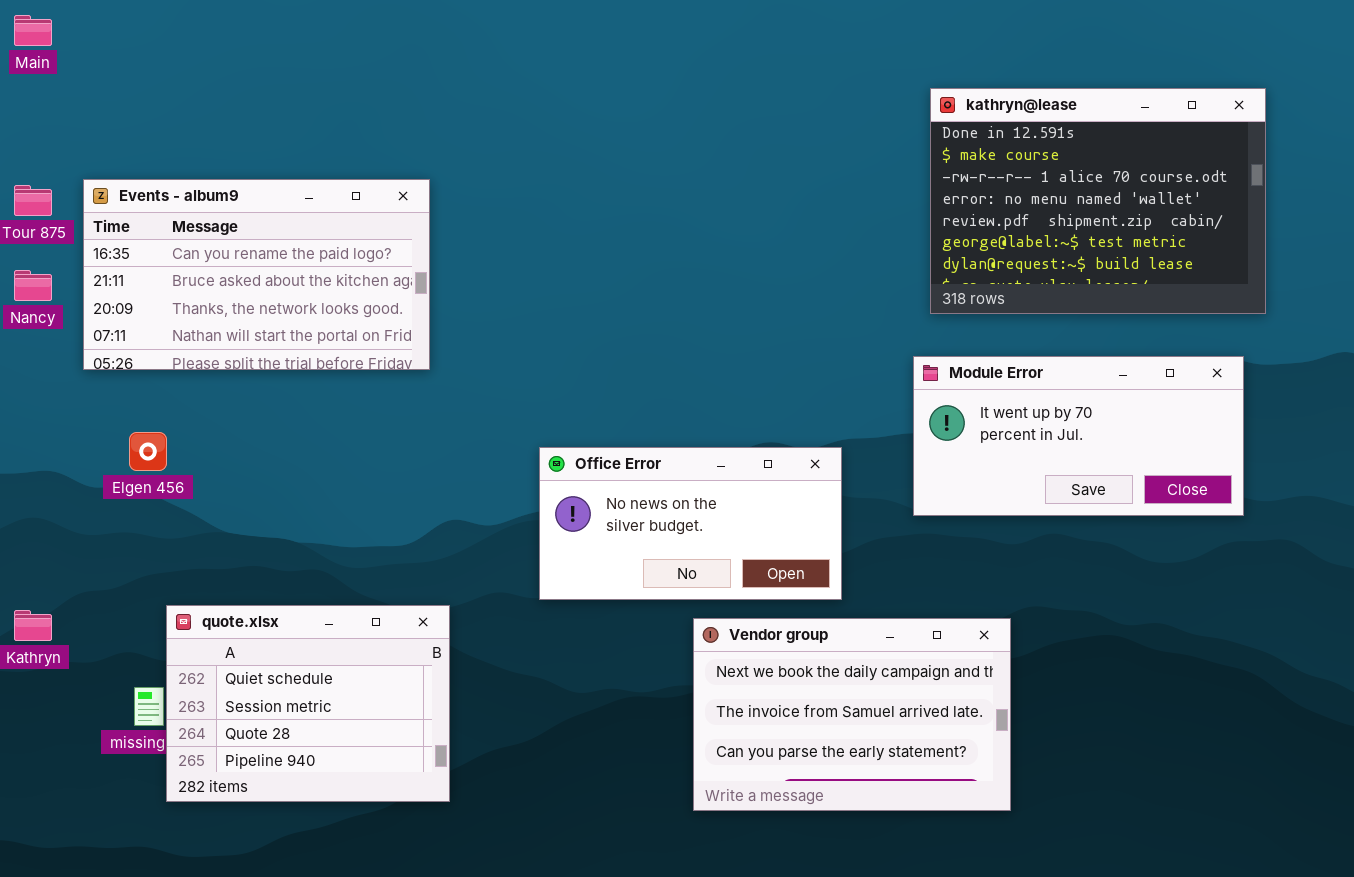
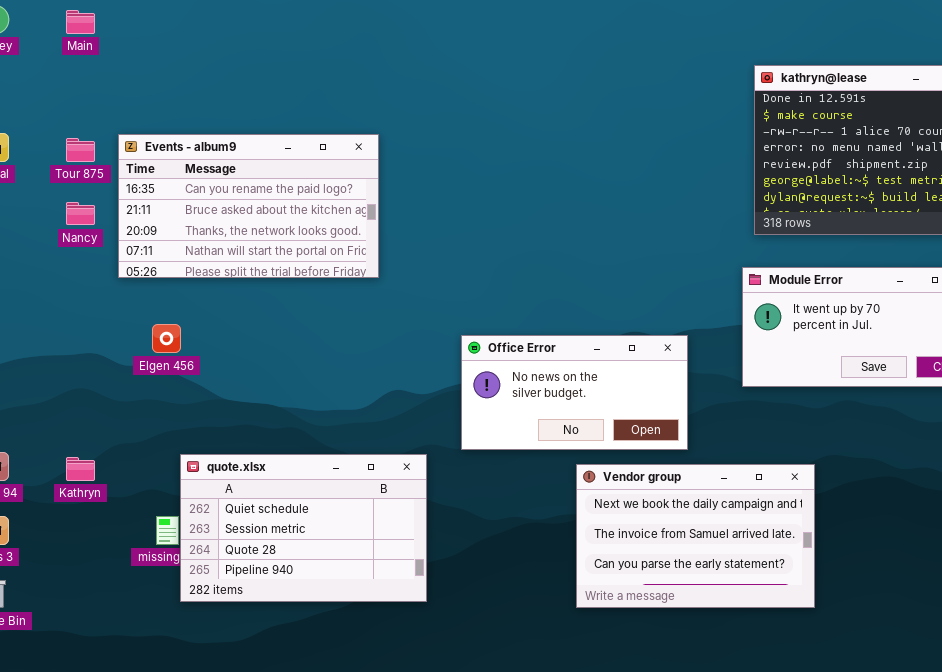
quote.xlsx: [166,605,450,802] -> [180,454,427,602], resized

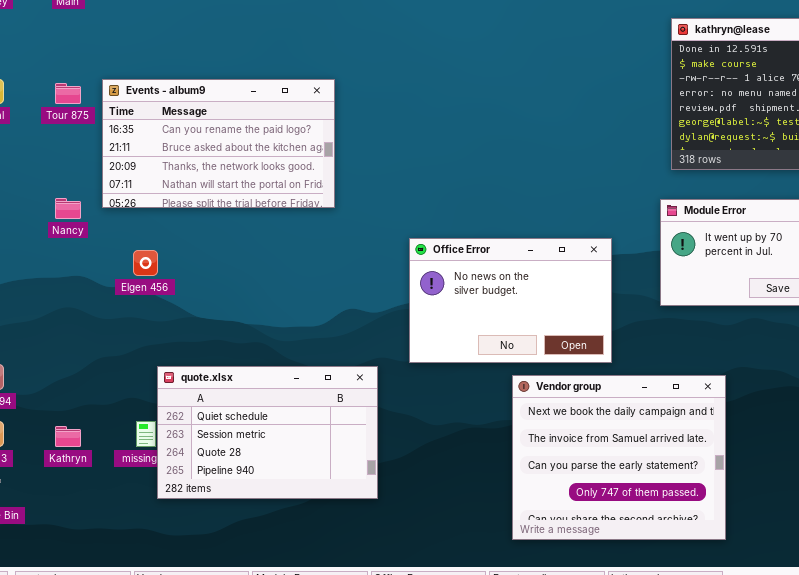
Nancy: [66,202,95,225] -> [55,198,81,219], moved
Office Error: [461,335,688,450] -> [409,238,612,363], resized
Kathryn: [66,457,95,481] -> [55,426,81,447], moved
Vendor group: [576,464,815,608] -> [512,375,726,540], resized

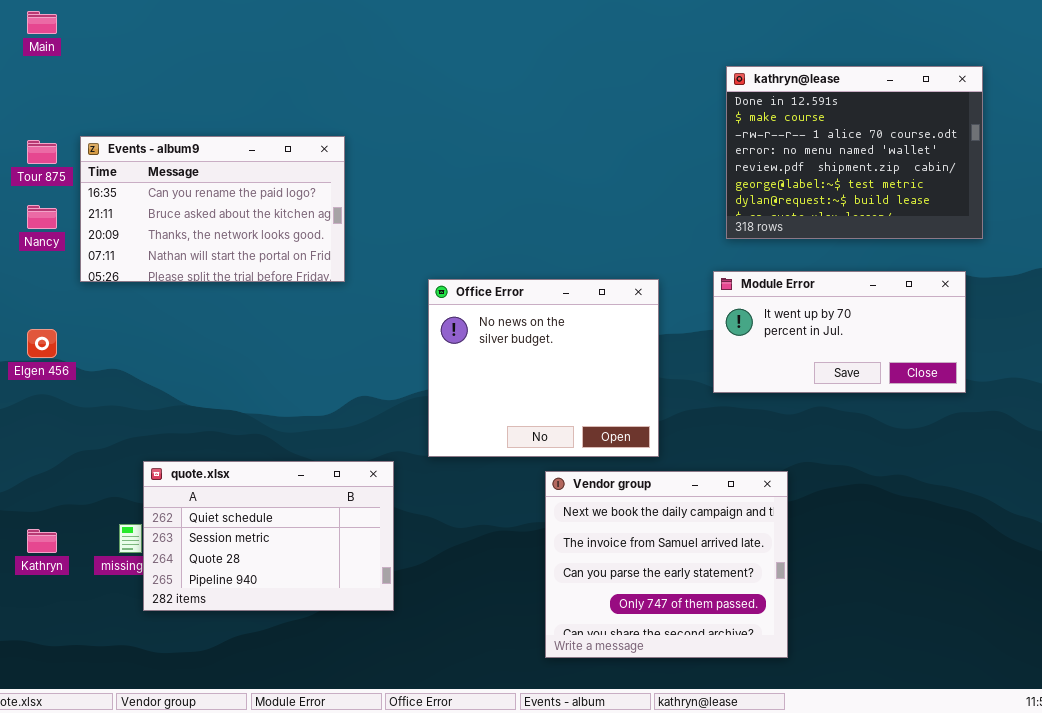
Nancy: [55,198,81,219] -> [27,205,57,229], moved
Office Error: [409,238,612,363] -> [428,279,659,457], resized
Elgen 456: [133,250,158,276] -> [27,329,57,358], moved

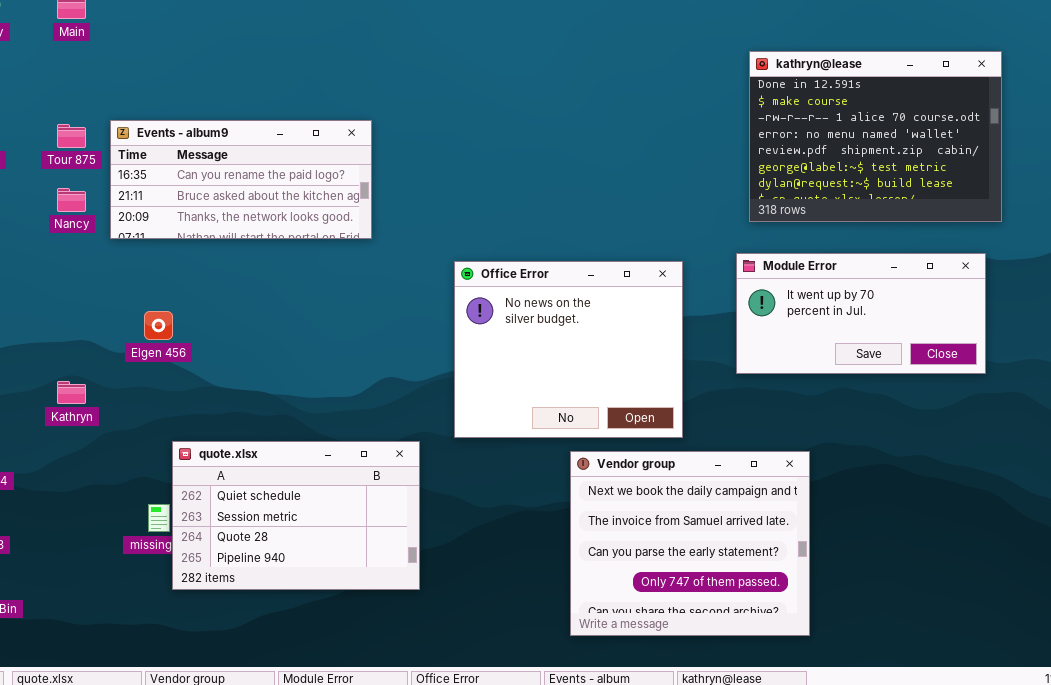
Events - album9: [80,136,345,282] -> [110,120,372,239], resized
Elgen 456: [27,329,57,358] -> [144,311,173,340], moved
Kathryn: [27,529,57,553] -> [57,381,86,404], moved

